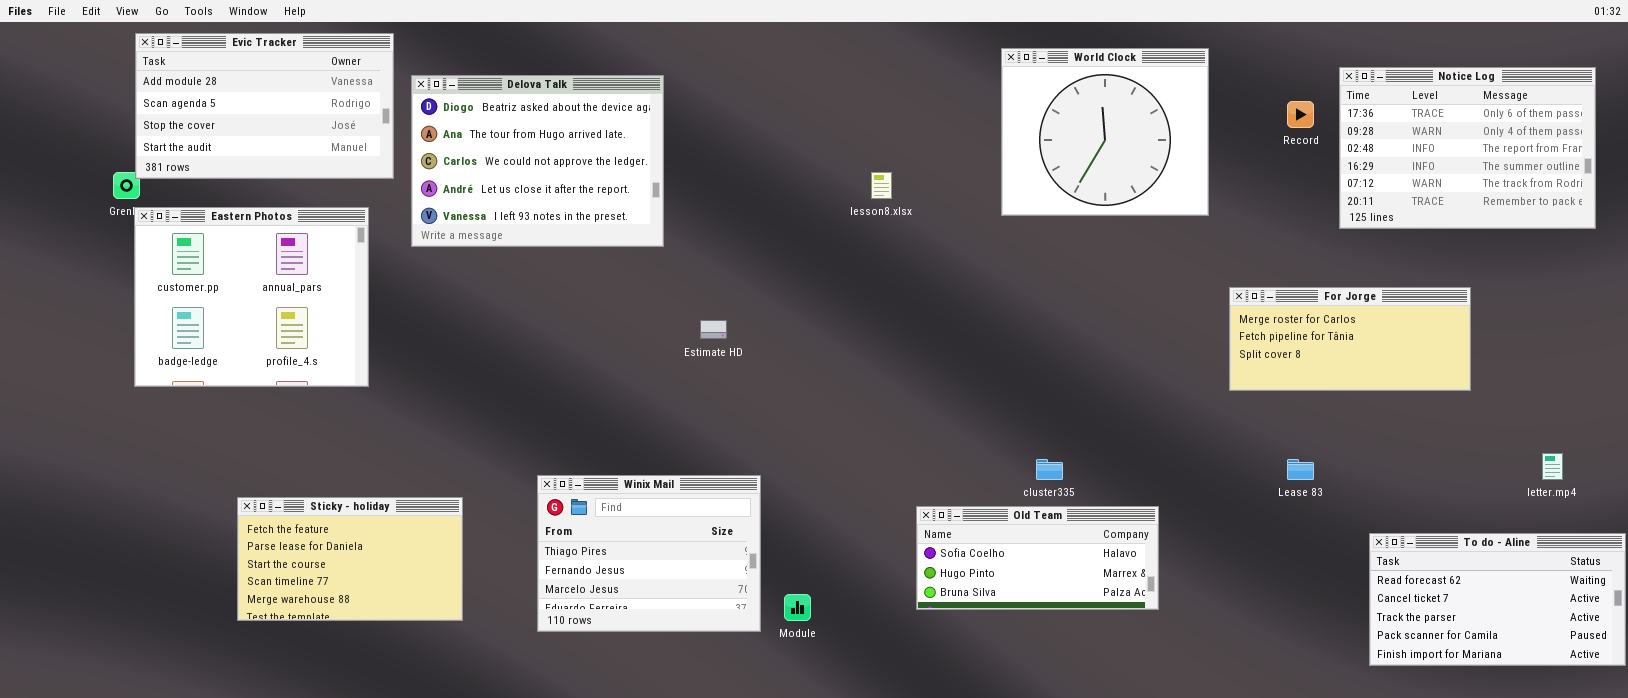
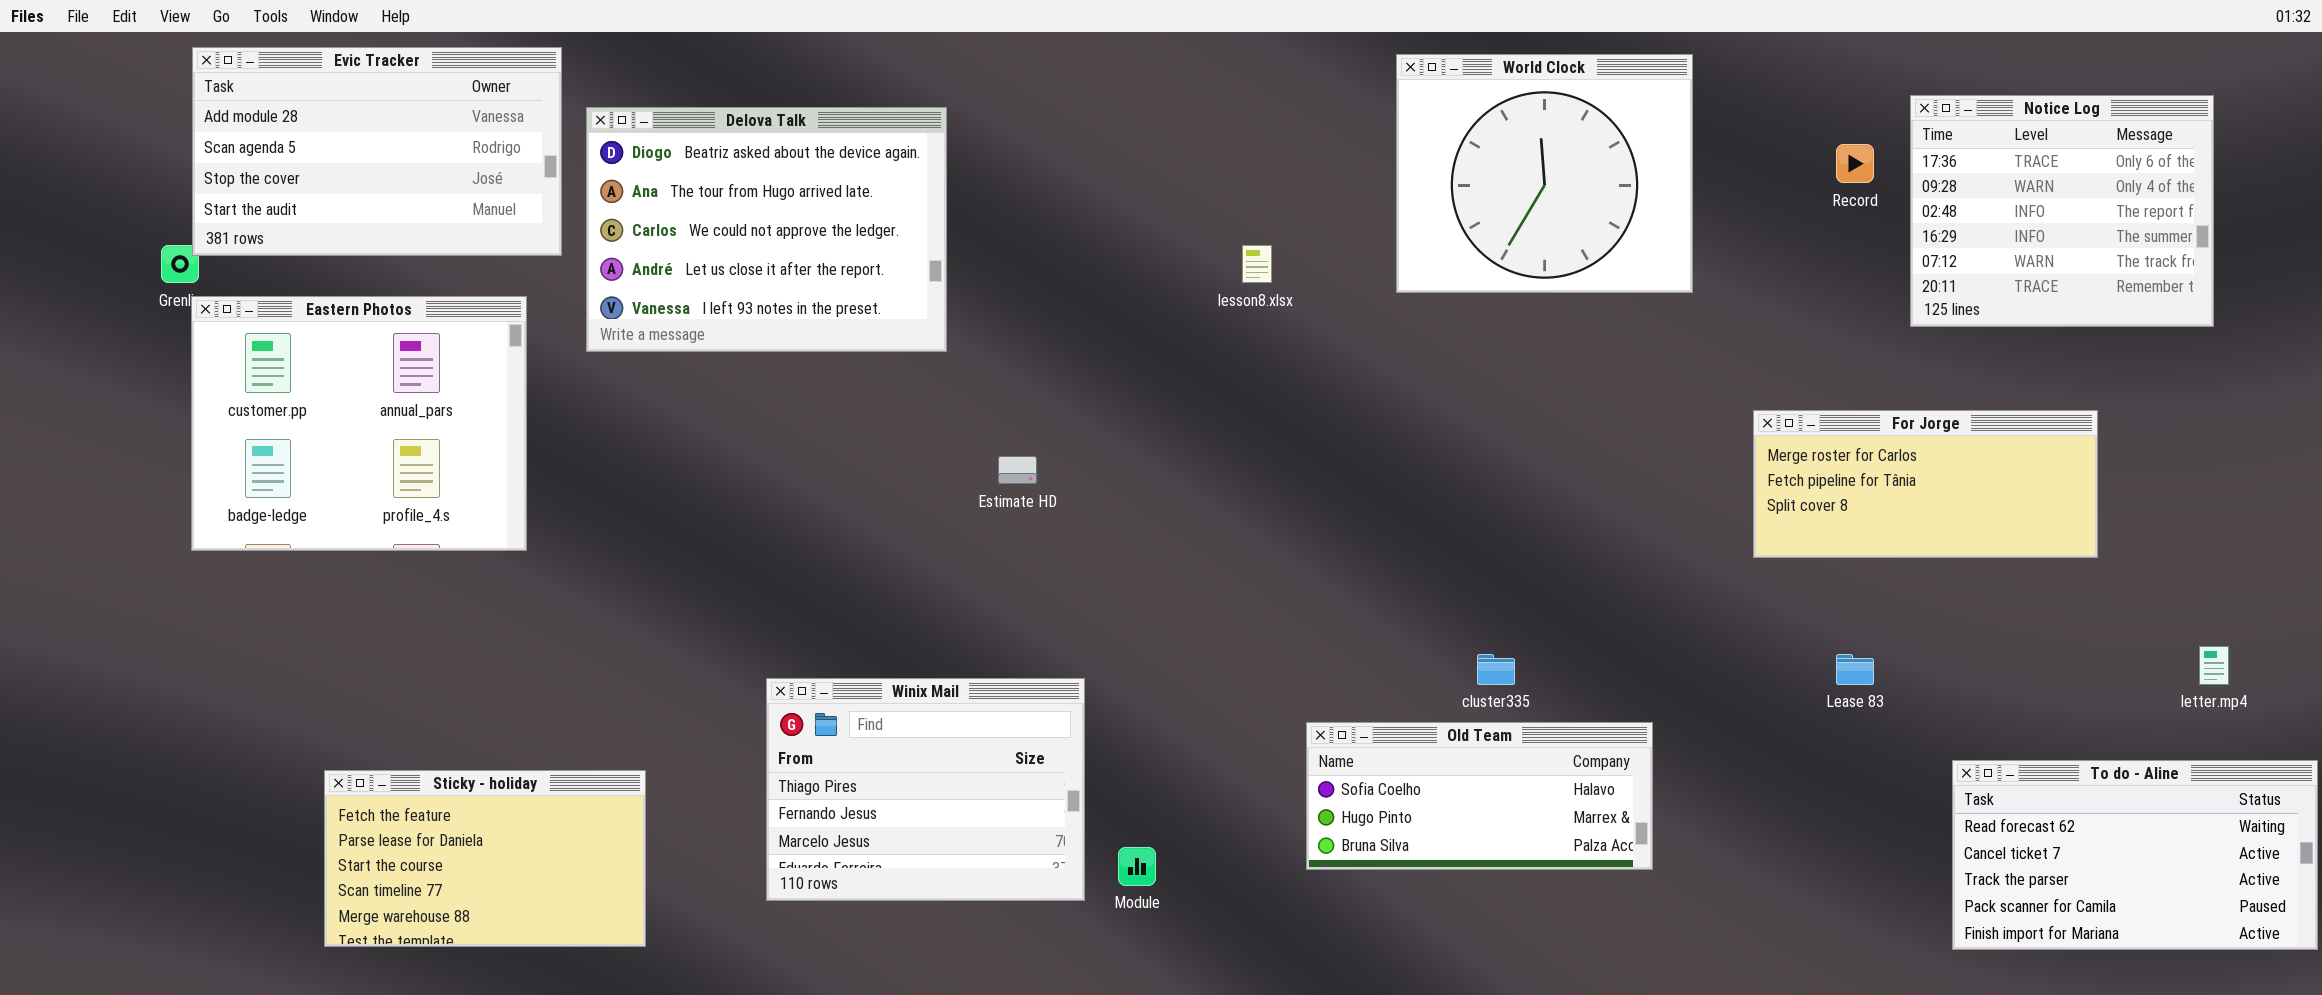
World Clock: [1001,48,1209,216] -> [1396,54,1693,293], moved
Notice Log: [1339,67,1596,229] -> [1910,95,2214,327], resized
Sticky - holiday: [237,497,463,621] -> [324,770,646,947], moved

